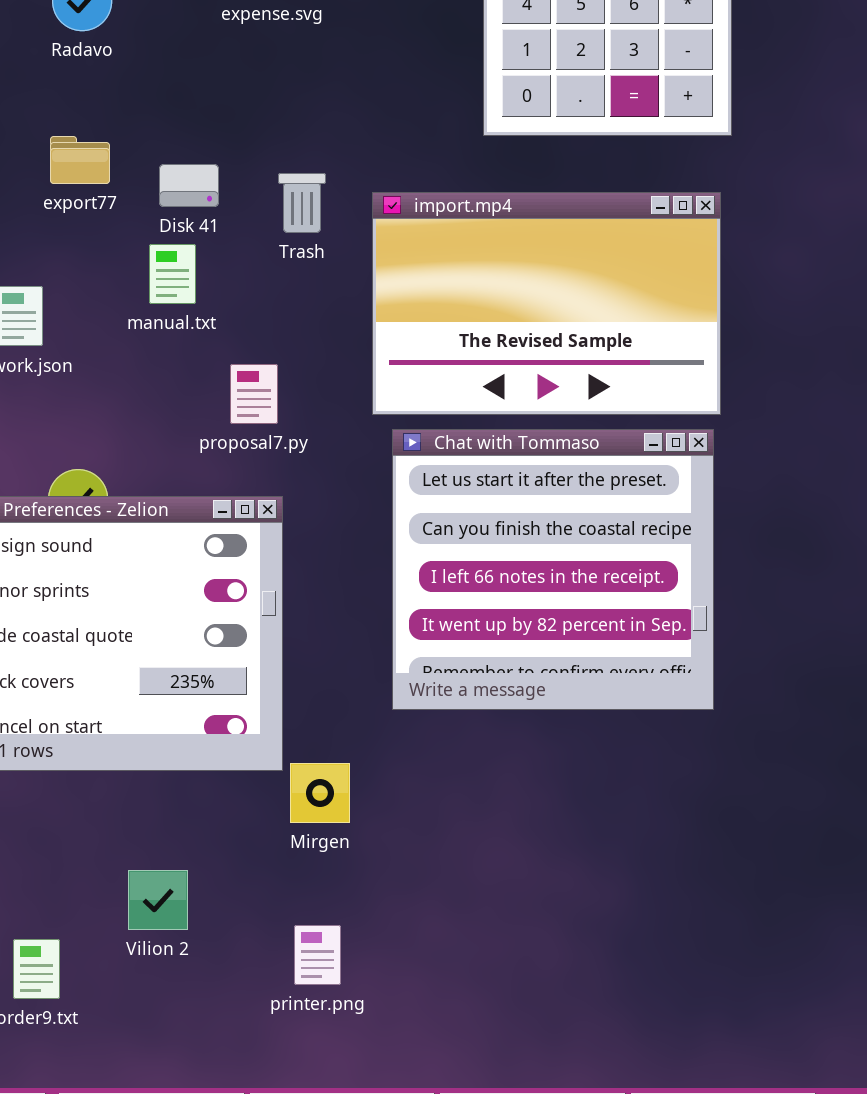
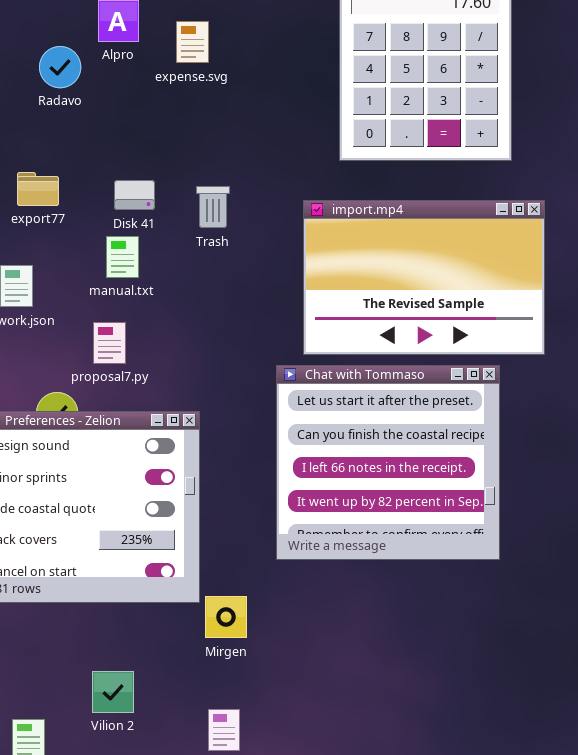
export77: [50,136,110,184] -> [17,172,59,206], moved
import.mp4: [372,192,721,415] -> [303,200,545,355], moved
proposal7.py: [230,364,278,424] -> [93,322,126,364], moved

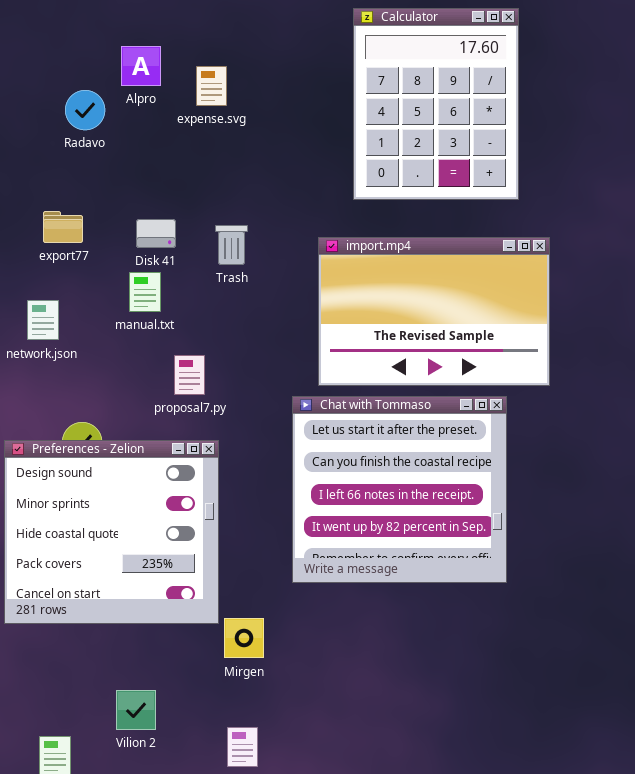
proposal7.py: [93,322,126,364] -> [174,355,205,395], moved

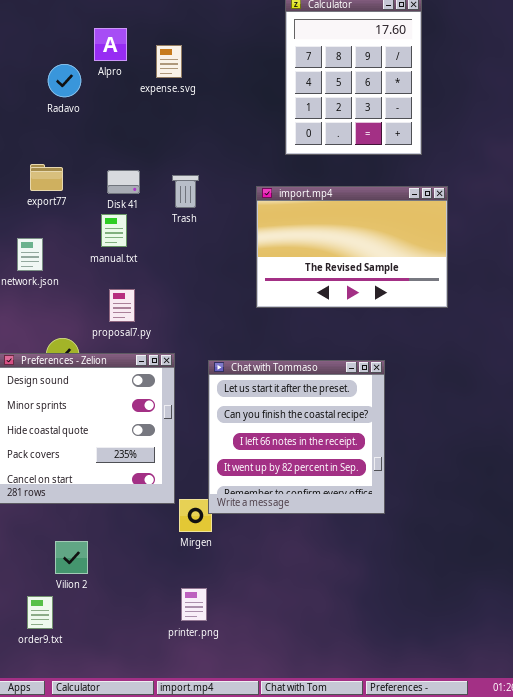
proposal7.py: [174,355,205,395] -> [109,289,135,322], moved
Chat with Tommaso: [292,396,507,583] -> [208,360,385,514], moved
Vilion 2: [116,690,156,730] -> [55,541,88,574], moved

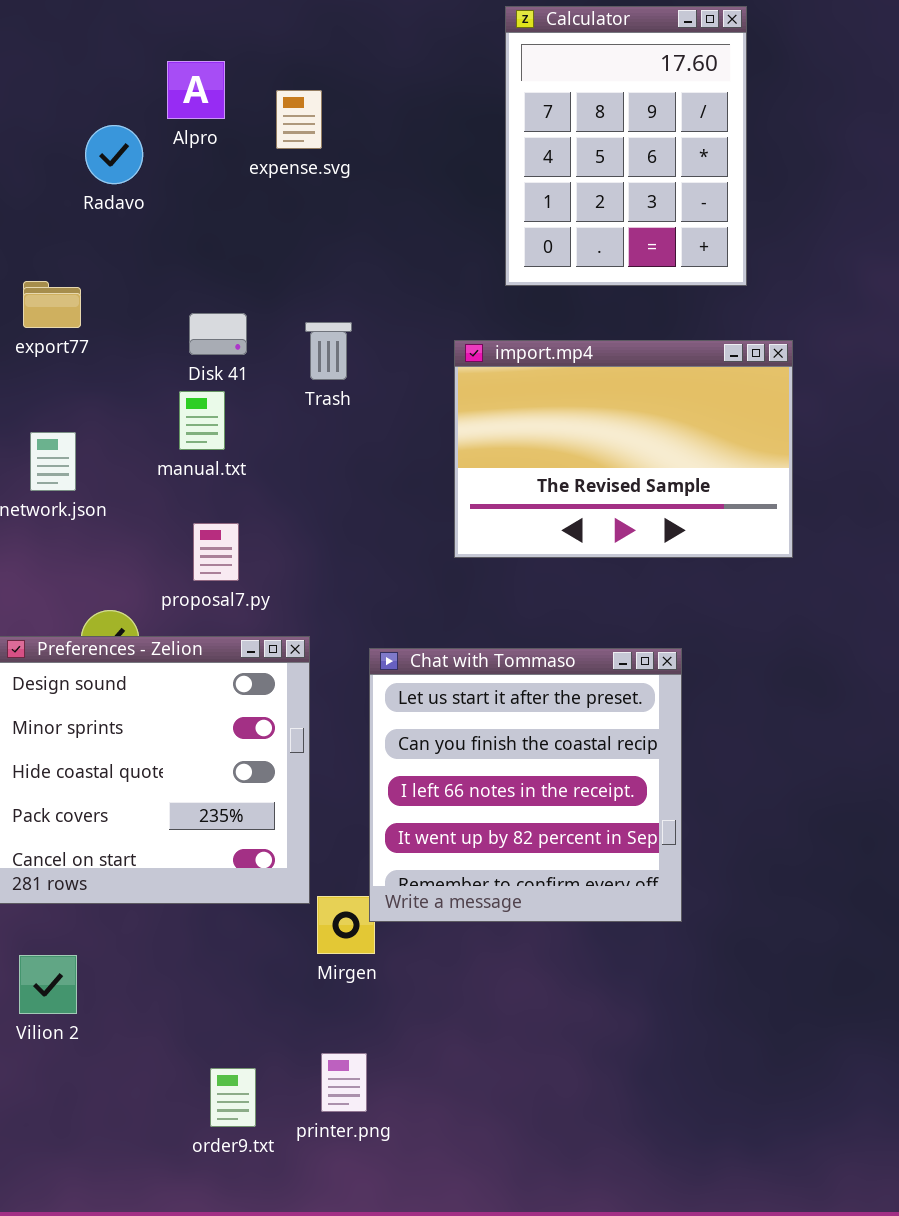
export77: [30,164,63,191] -> [23,281,81,328], moved
Vilion 2: [55,541,88,574] -> [19,955,77,1014], moved
order9.txt: [27,596,53,629] -> [210,1068,256,1127], moved

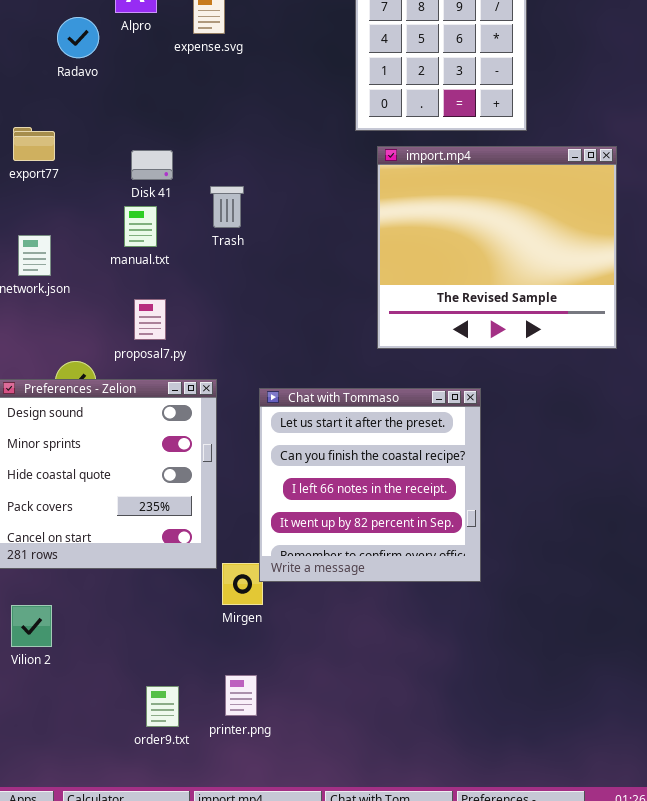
Trash: [305,322,352,380] -> [210,186,244,228], moved
import.mp4: [454,340,793,558] -> [377,146,617,349], moved, resized

